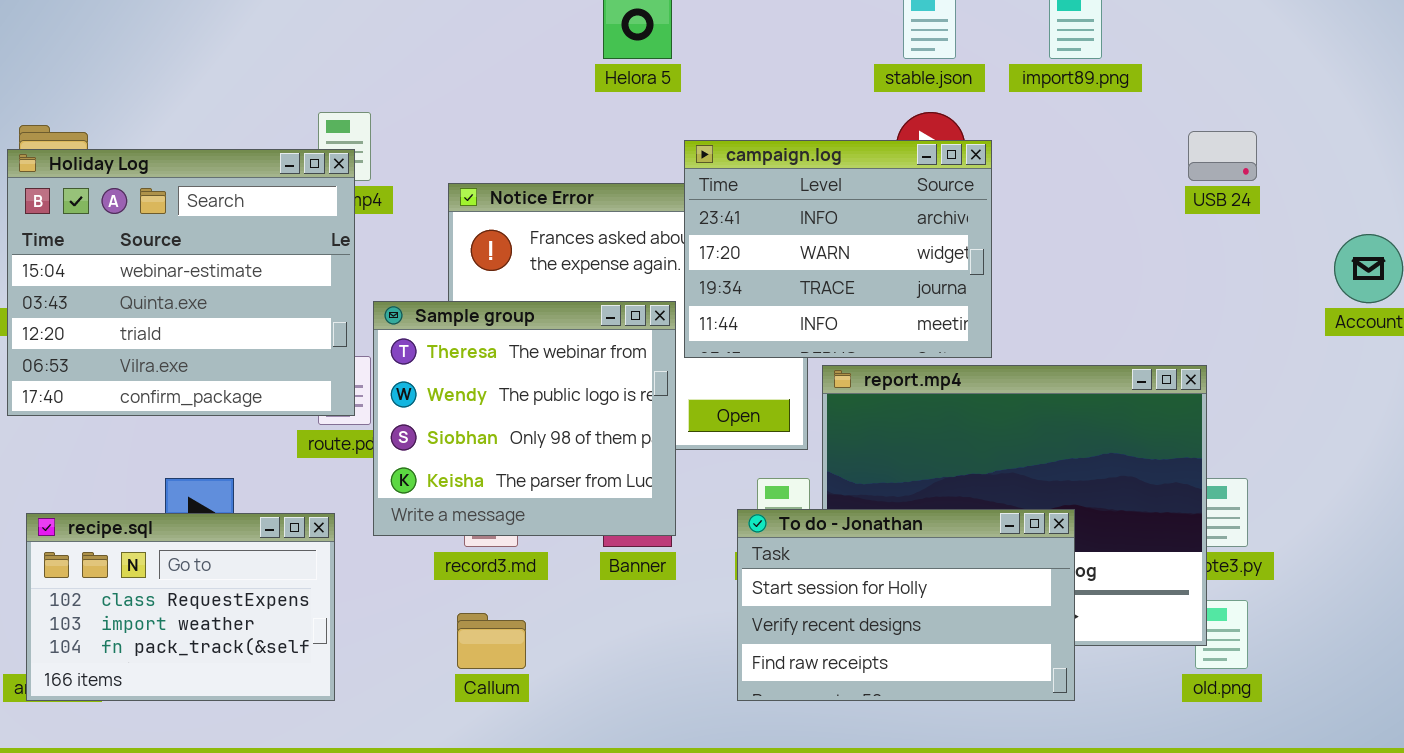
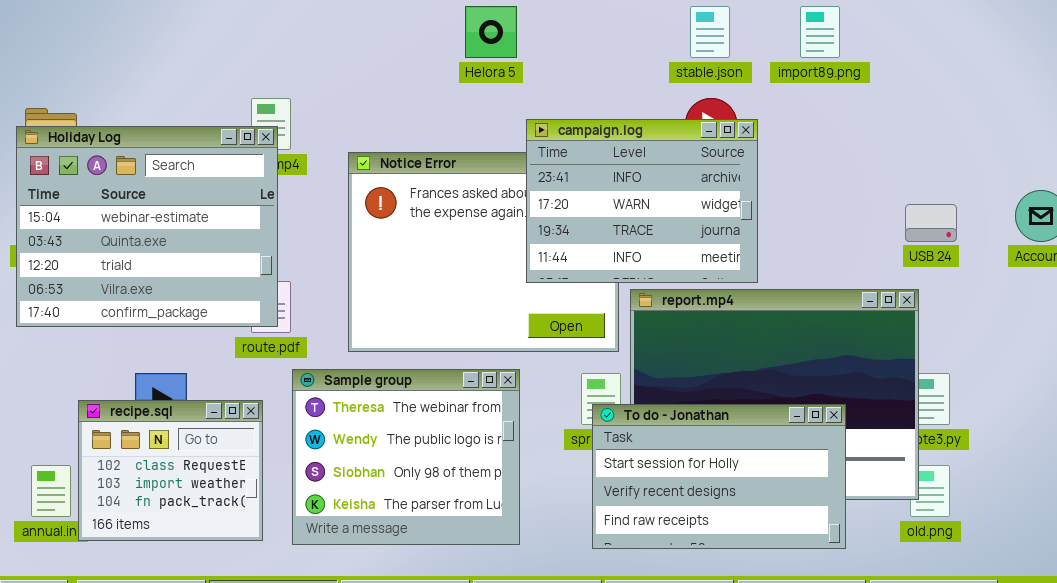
USB 24: [1188,131,1257,181] -> [905,204,957,242], moved
Sample group: [373,301,676,536] -> [292,369,520,545], moved
To do - Jonathan: [737,509,1075,701] -> [592,404,846,549], moved
recipe.sql: [26,513,335,701] -> [78,400,263,541], resized

